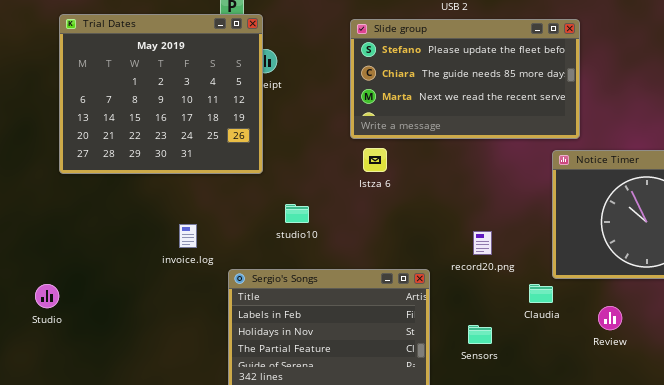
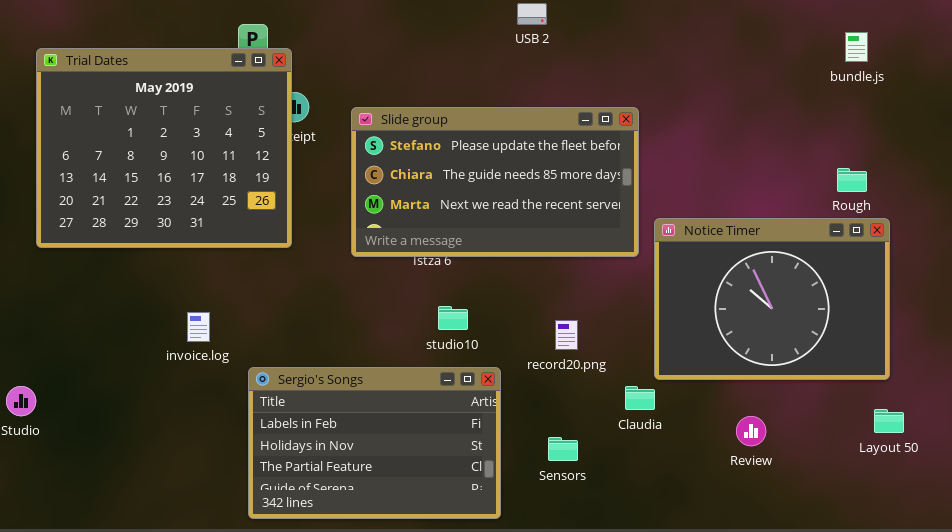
Slide group: [350,19,580,139] -> [351,107,639,257], moved
studio10: [285,204,309,223] -> [438,306,468,330], moved
Review: [598,306,622,330] -> [736,416,766,446], moved

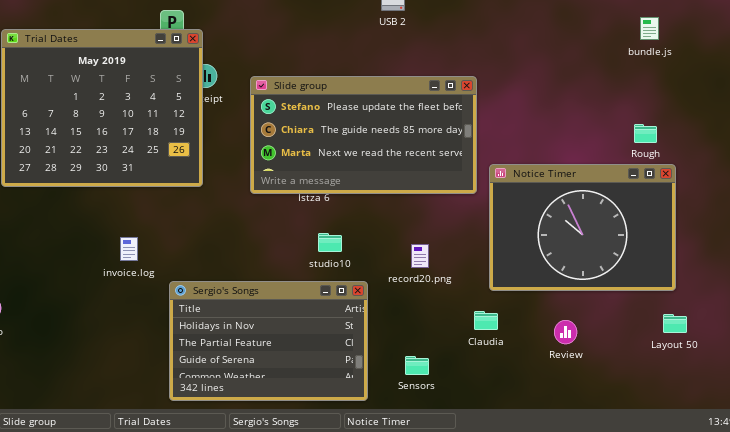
Sergio's Songs: [248,367,501,519] -> [169,281,368,401], scrolled down 1 row
Claudia: [625,386,655,410] -> [474,311,498,330], moved
Sensors: [548,437,578,461] -> [405,356,429,375], moved

